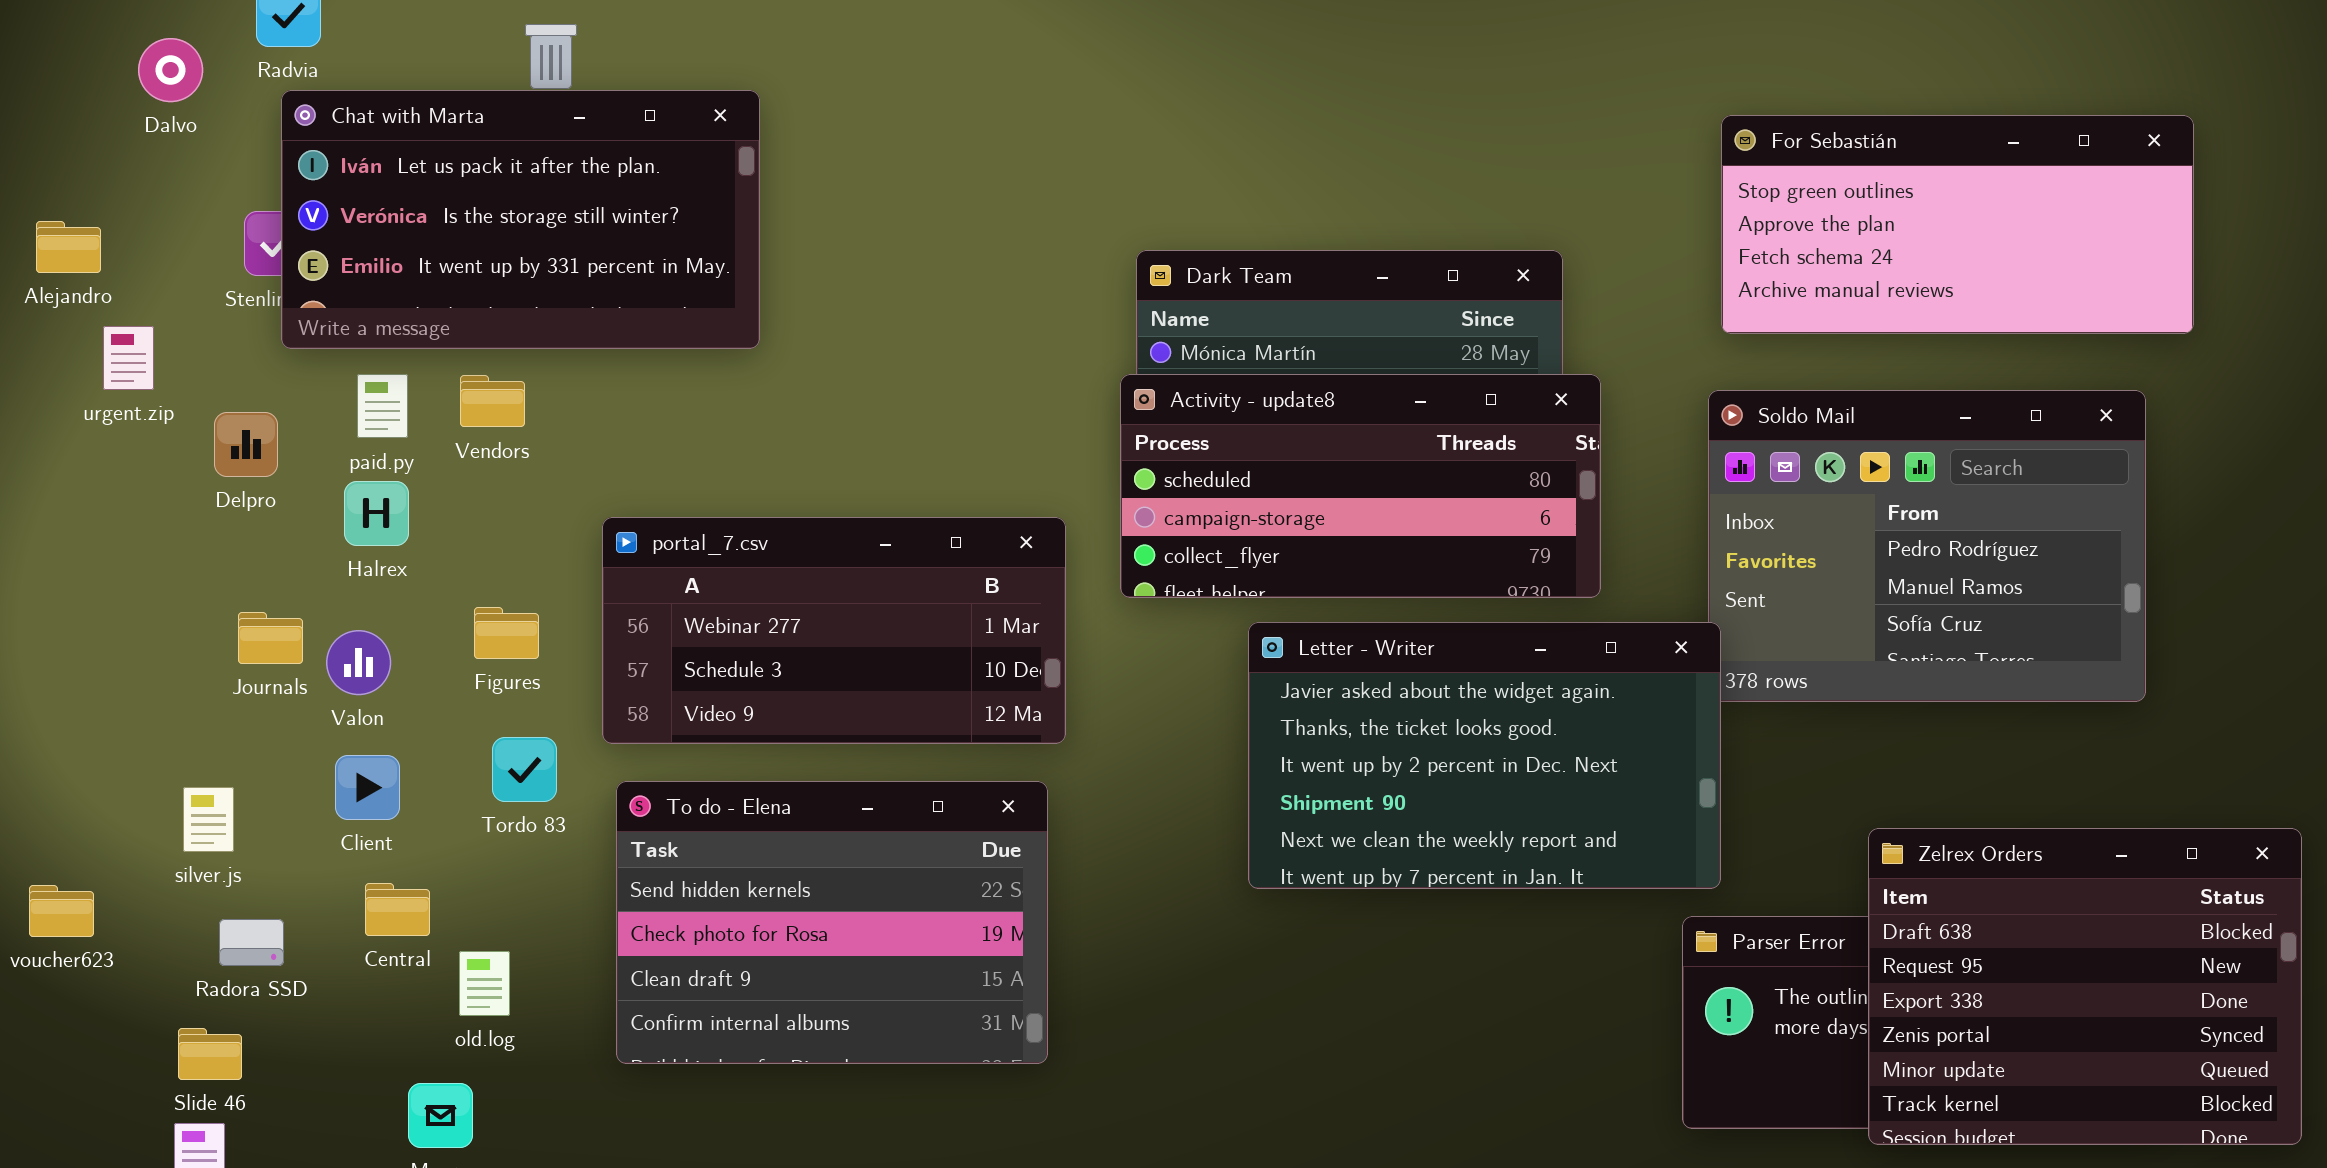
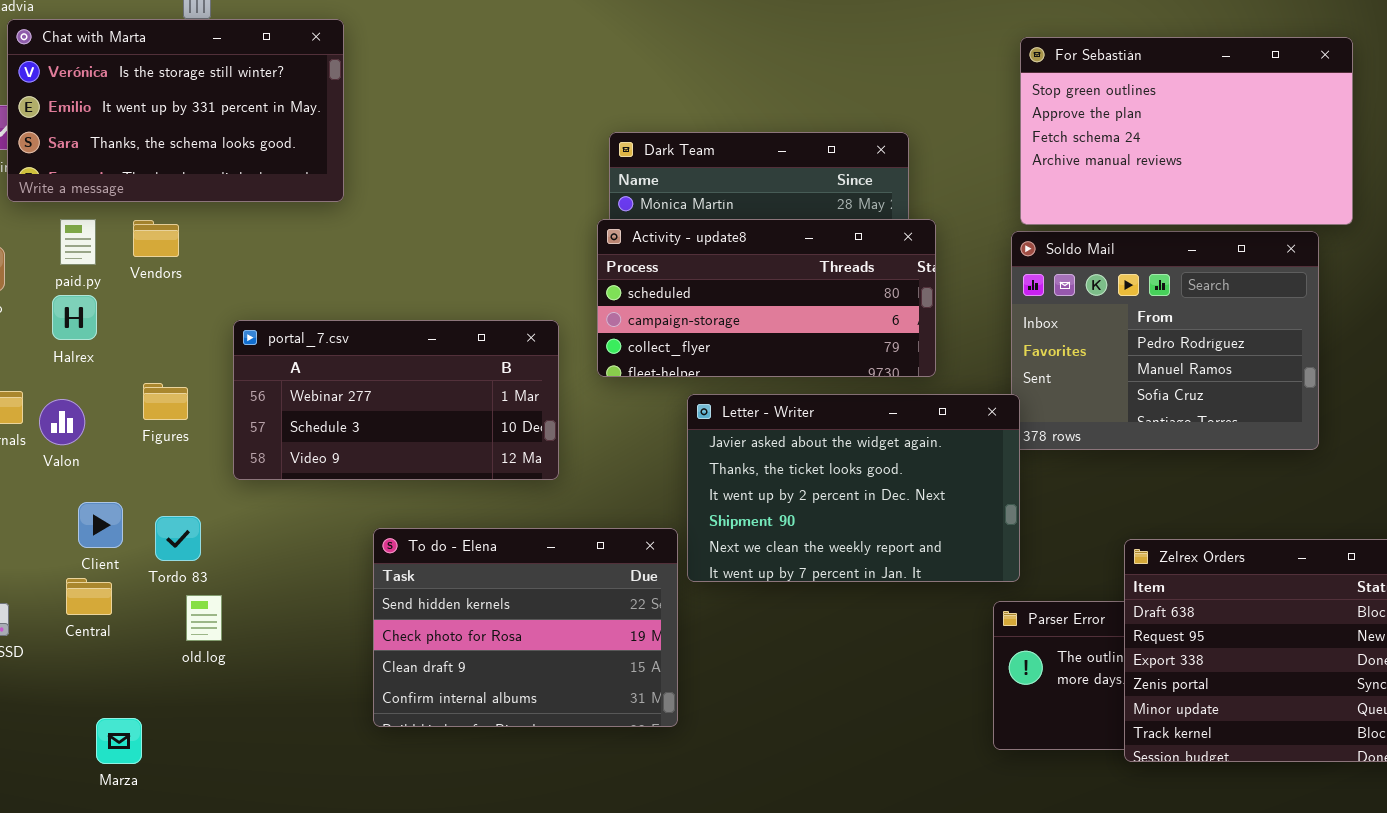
Chat with Marta: [281,90,760,349] -> [7,19,344,202], scrolled down 1 row
For Sebastián: [1721,115,2194,334] -> [1020,37,1353,225], resized
Tordo 83: [492,737,557,802] -> [155,516,201,561], moved
Client: [335,755,400,820] -> [78,502,123,548], moved
To do - Elena: [616,781,1048,1064] -> [373,528,678,727], moved
old.log: [459,951,510,1016] -> [186,595,222,641], moved

